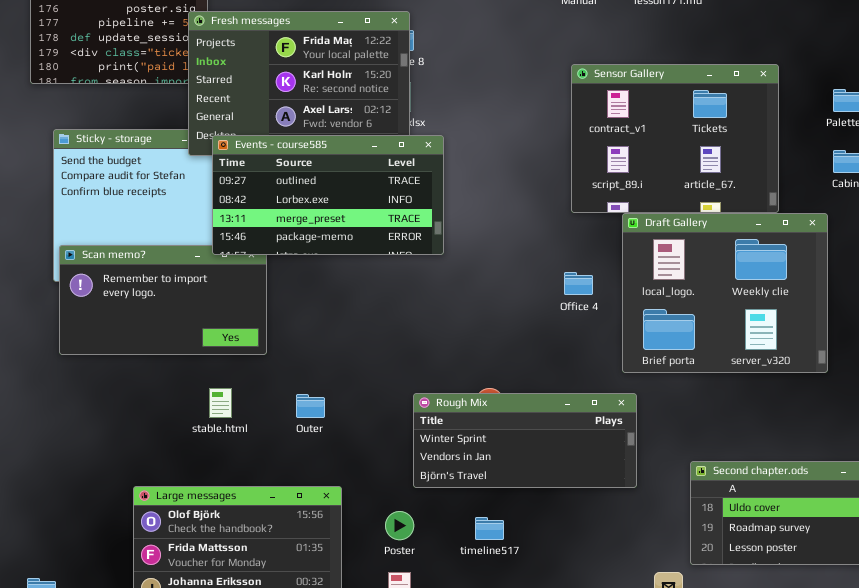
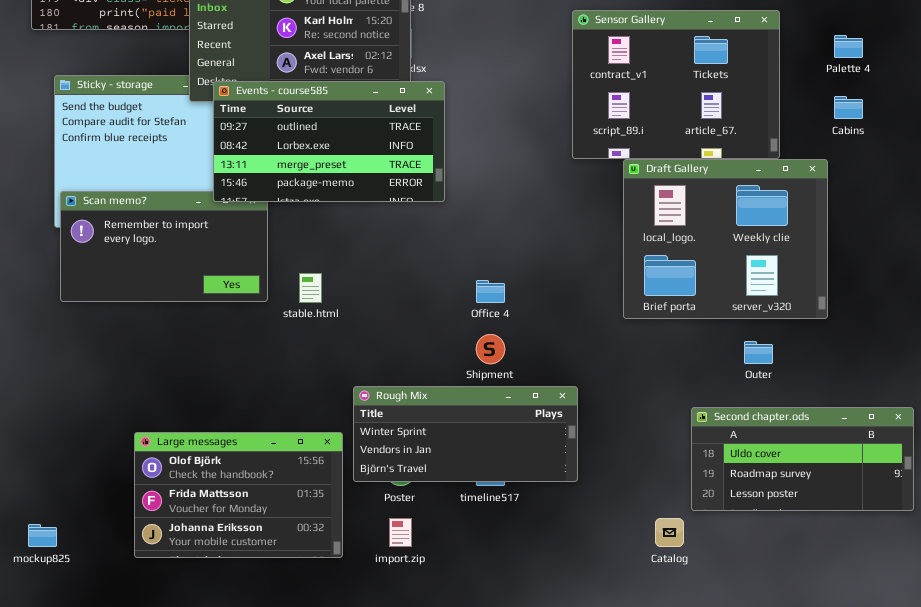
Office 4: [564,272,593,295] -> [476,280,505,303], moved
stable.html: [209,388,232,418] -> [299,273,322,303], moved
Rough Mix: [413,393,637,488] -> [353,386,578,482], moved
Outer: [296,394,325,418] -> [744,341,773,364], moved

